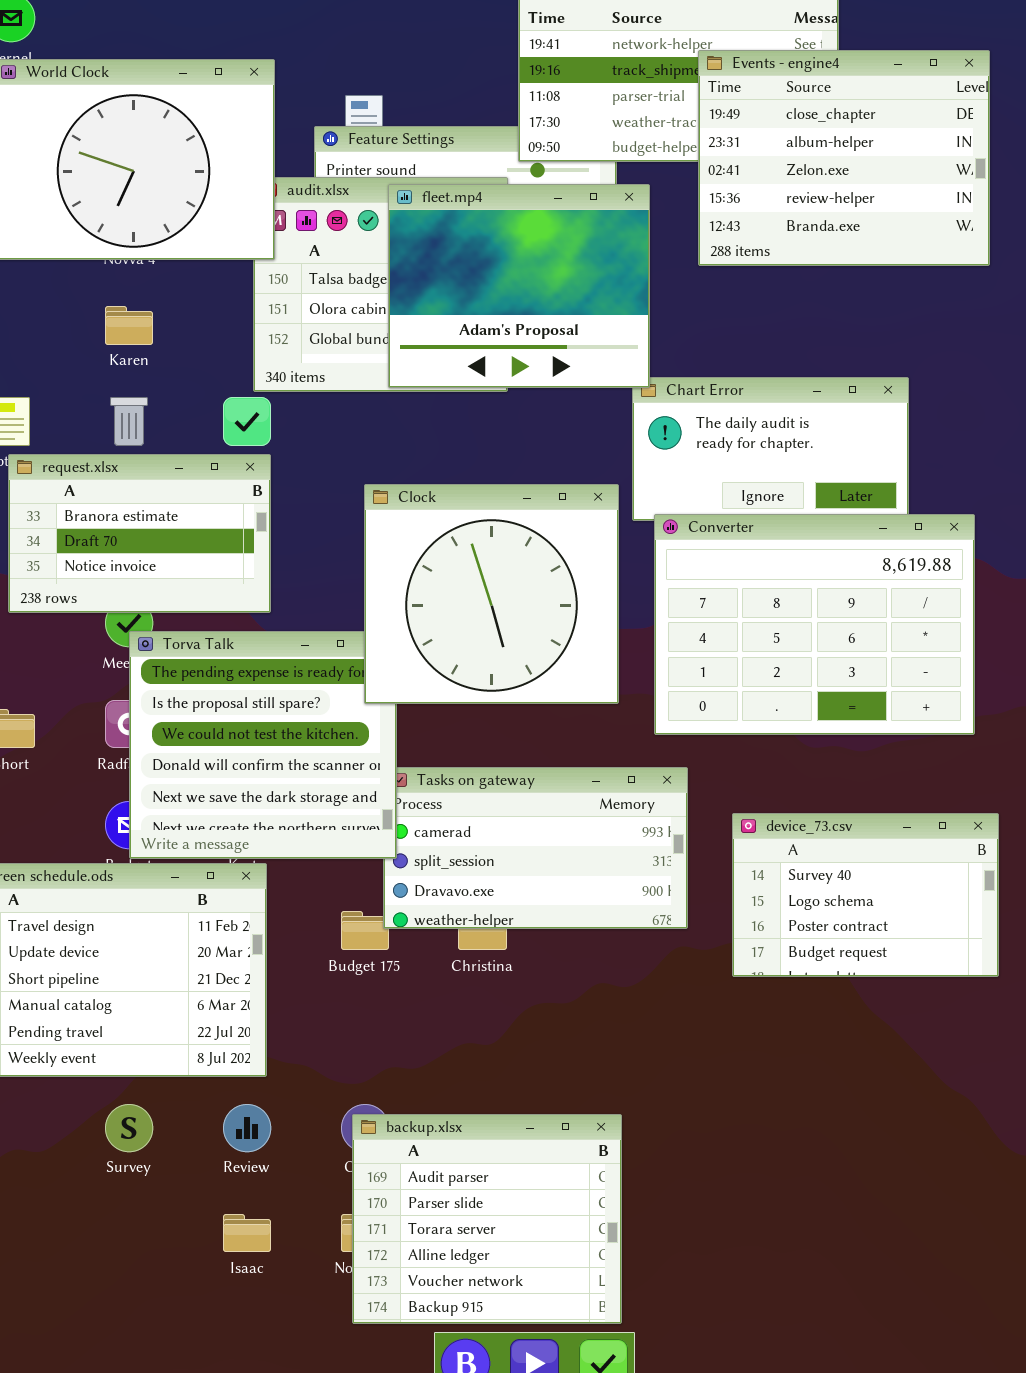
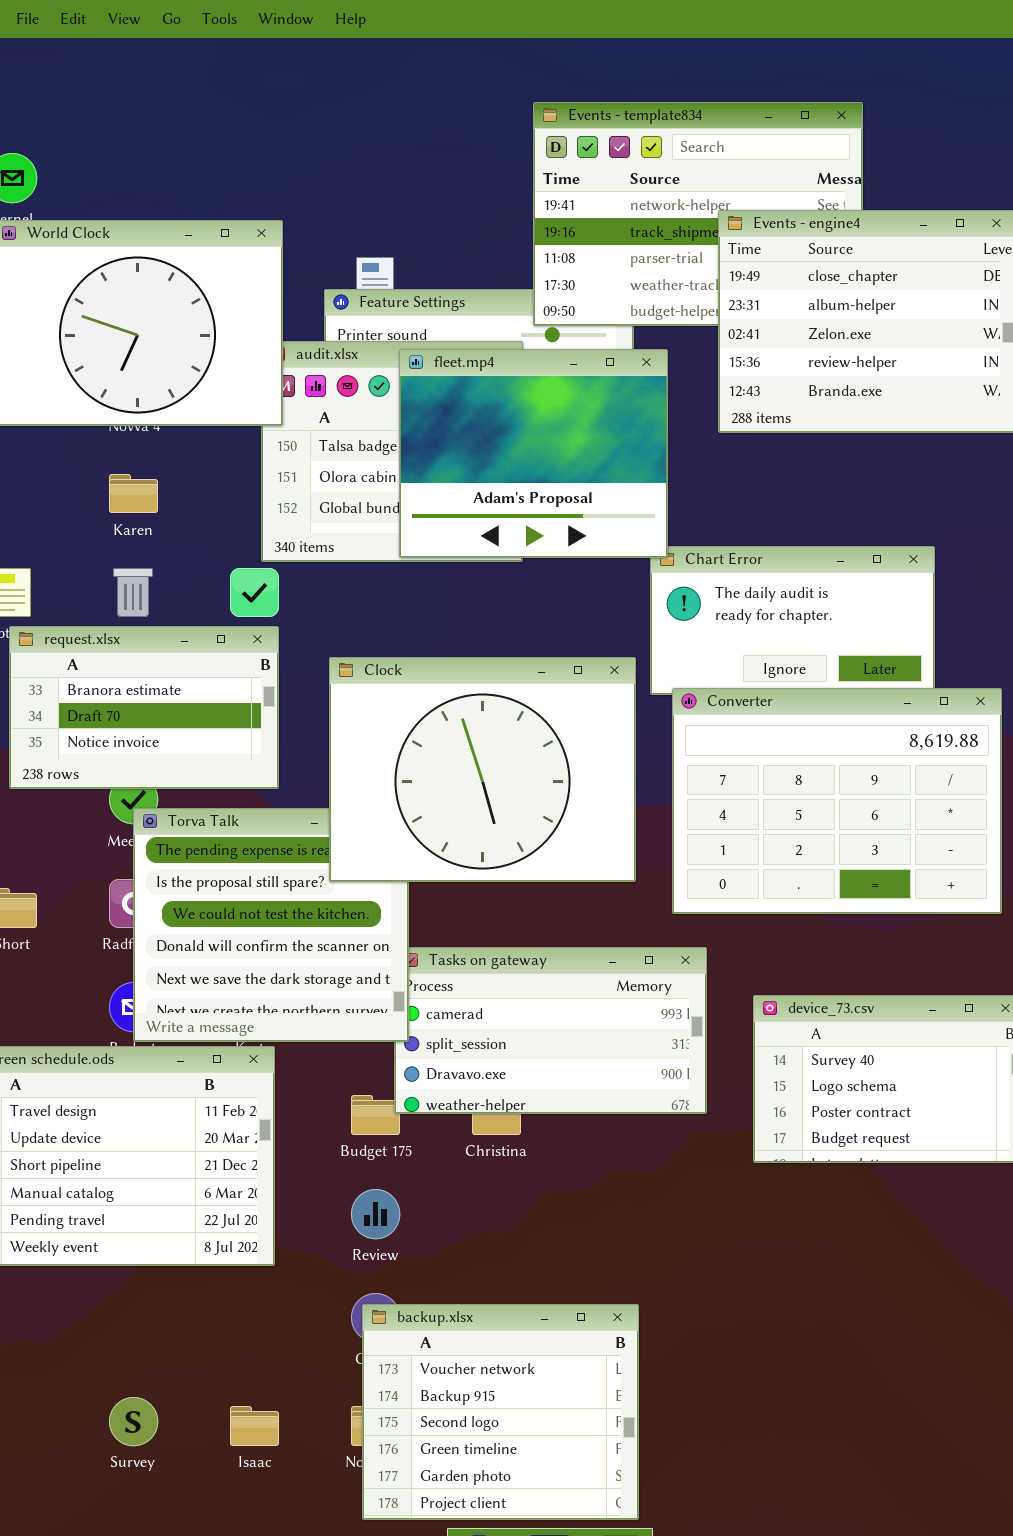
Clock: [364,484,619,704] -> [329,657,636,882], resized
Survey: [105,1104,153,1152] -> [109,1397,158,1446], moved
Review: [223,1104,271,1152] -> [351,1189,400,1239], moved
backup.xlsx: [352,1114,622,1324] -> [362,1304,639,1520], scrolled down 4 rows

